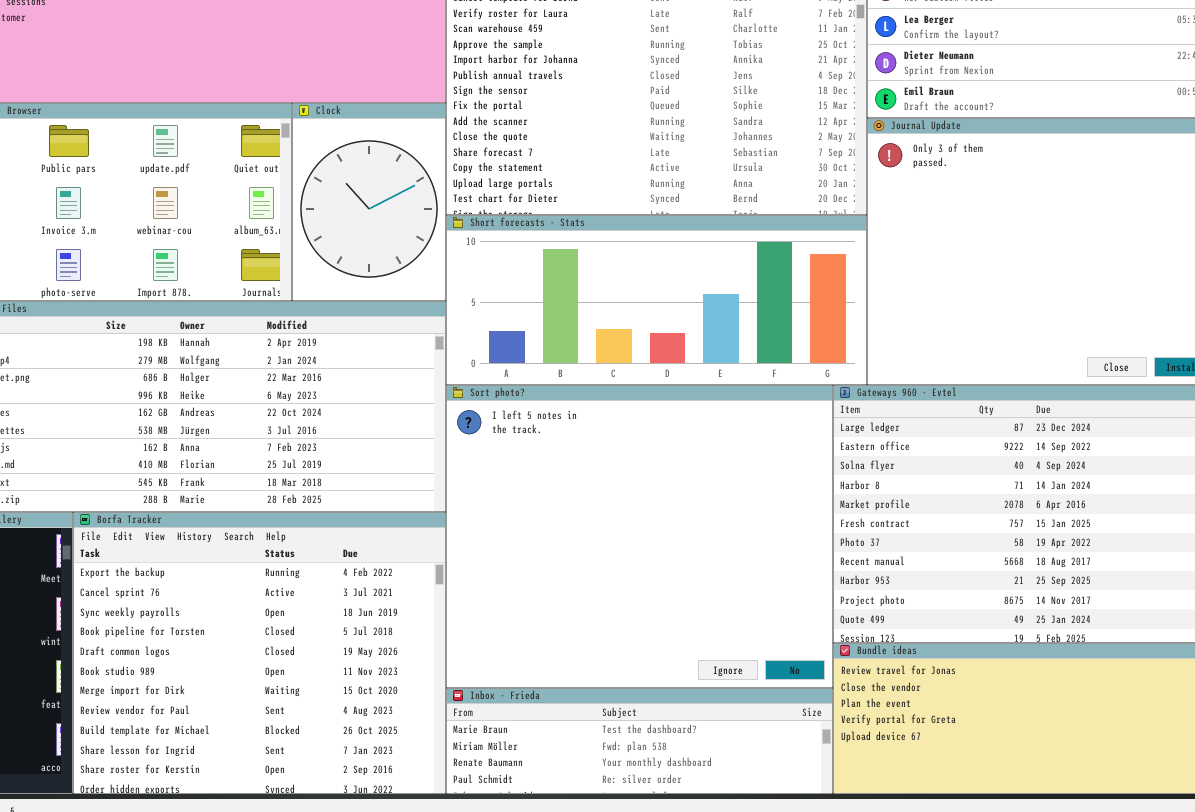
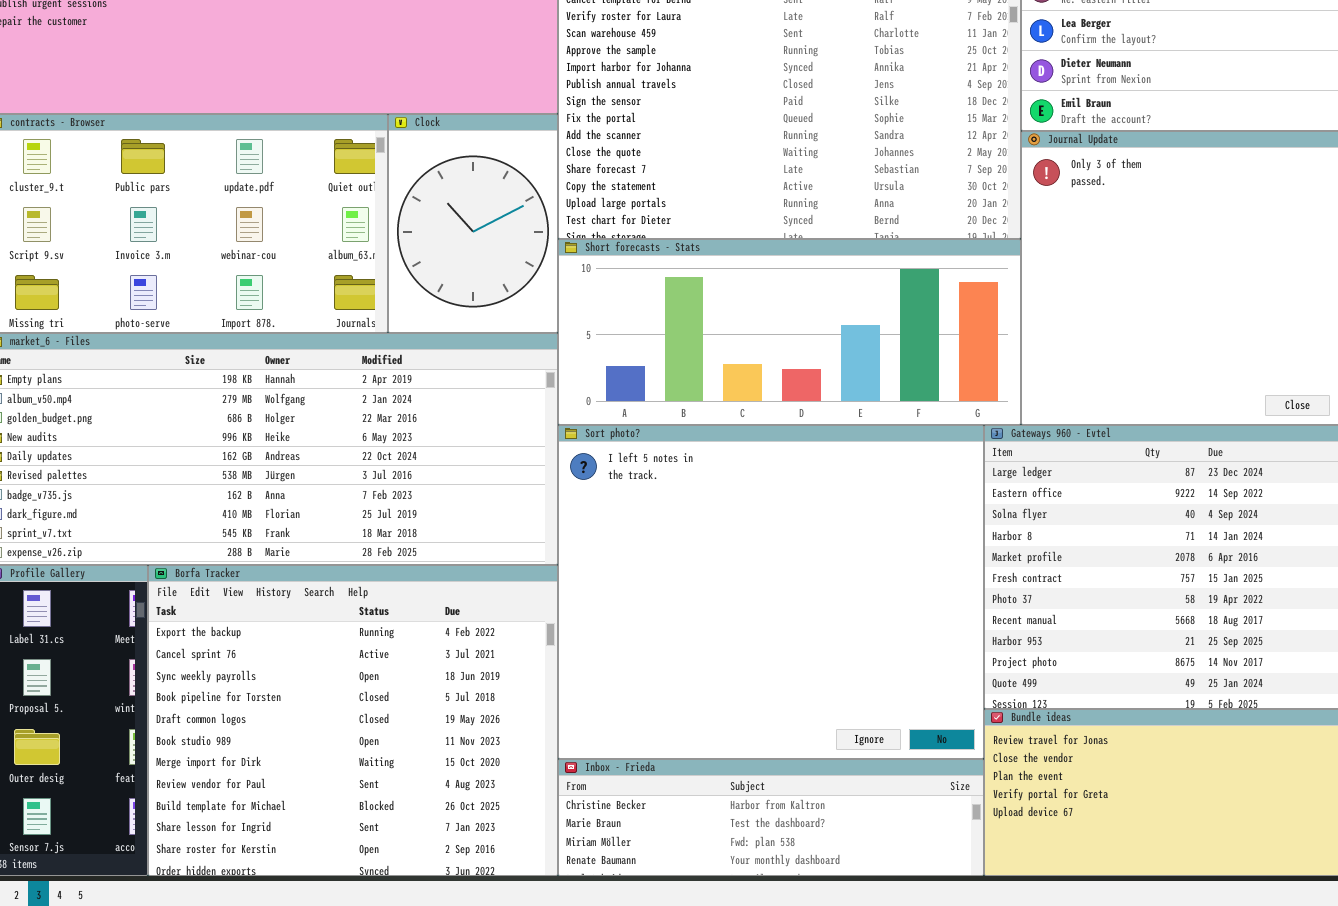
Inbox - Frieda: [446,688,833,794] -> [558,759,984,876], scrolled up 1 row

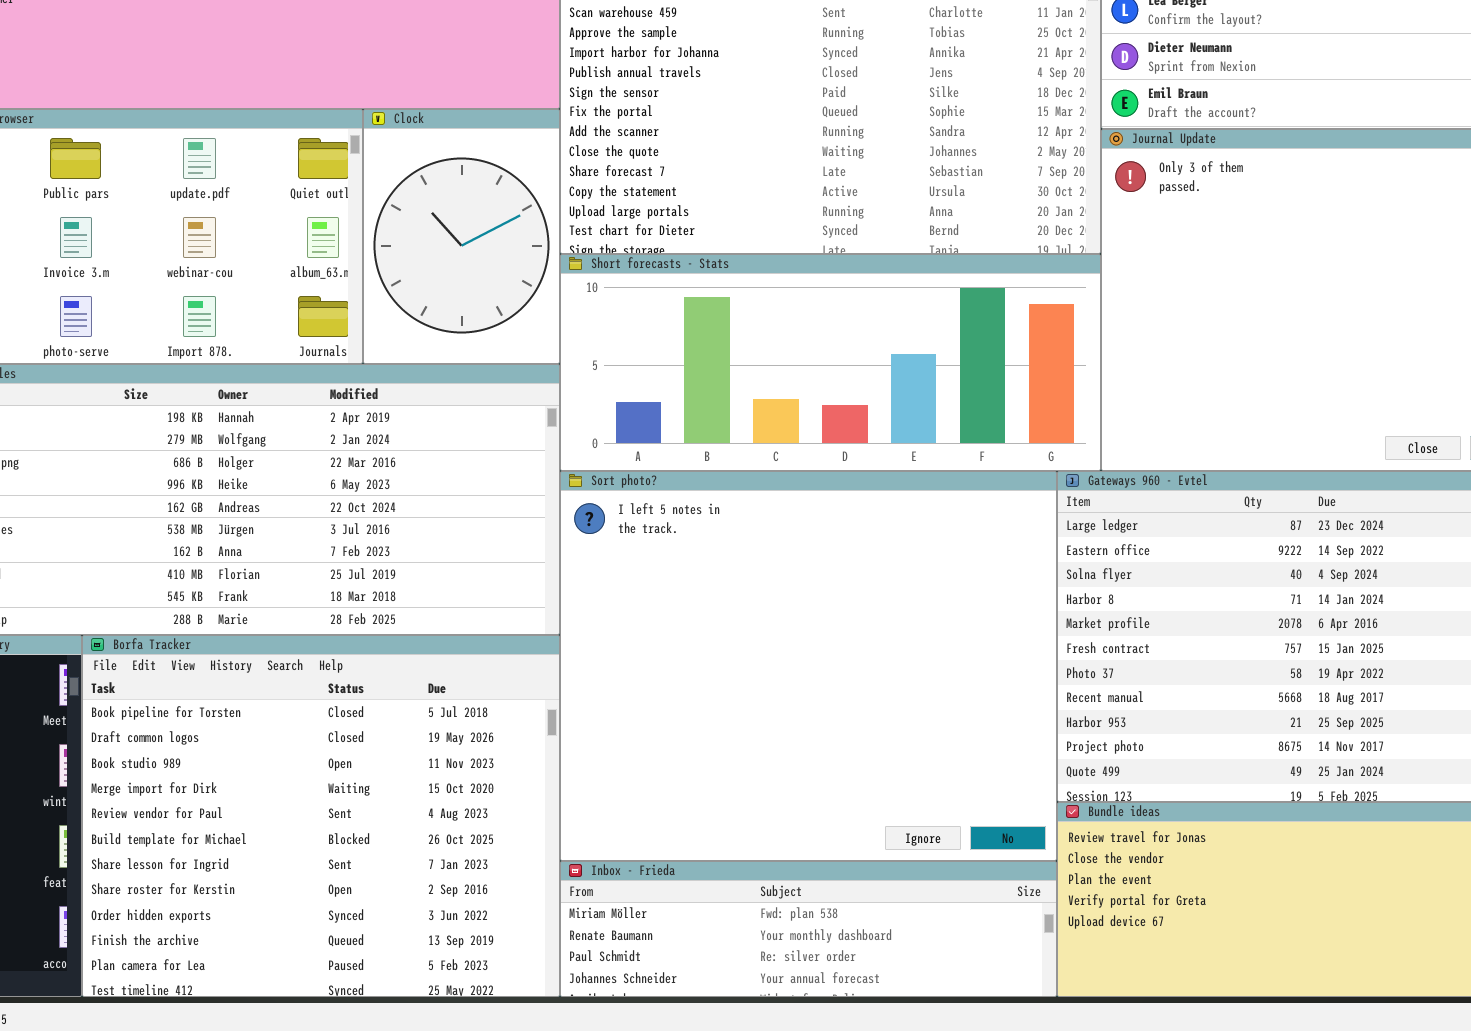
Borfa Tracker: [148,565,558,876] -> [82,635,560,997], scrolled down 3 rows
Inbox - Frieda: [558,759,984,876] -> [560,861,1057,997], scrolled down 2 rows

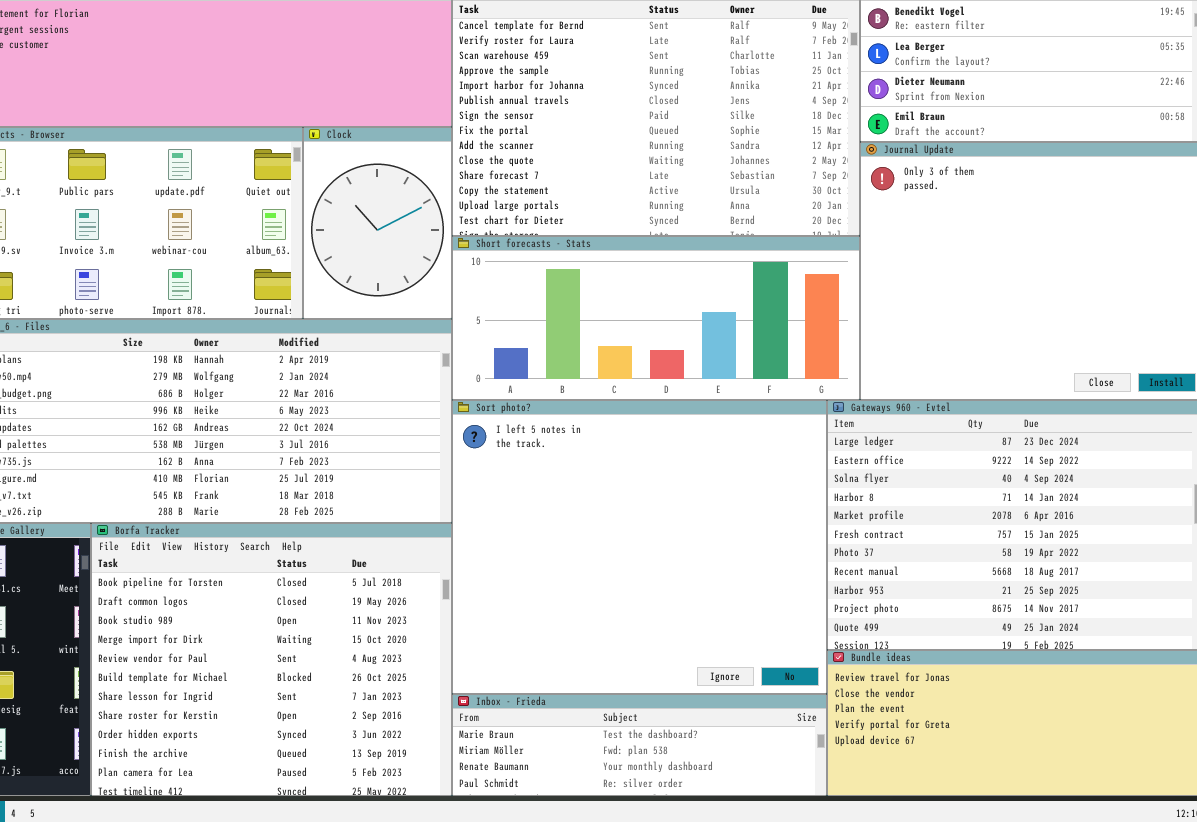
Inbox - Frieda: [560,861,1057,997] -> [452,694,827,796], scrolled up 1 row

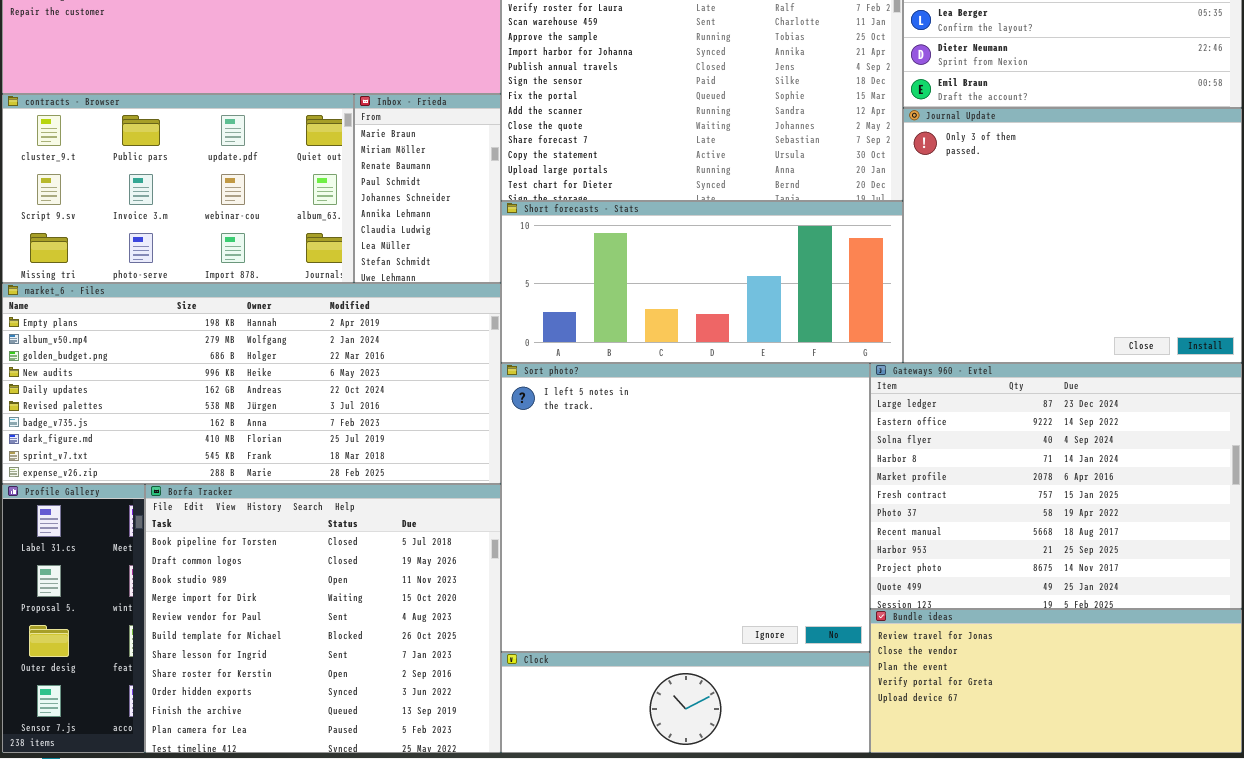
Clock: [303,127,452,319] -> [501,652,870,753], moved, resized
Inbox - Frieda: [452,694,827,796] -> [354,94,501,283], moved, resized

